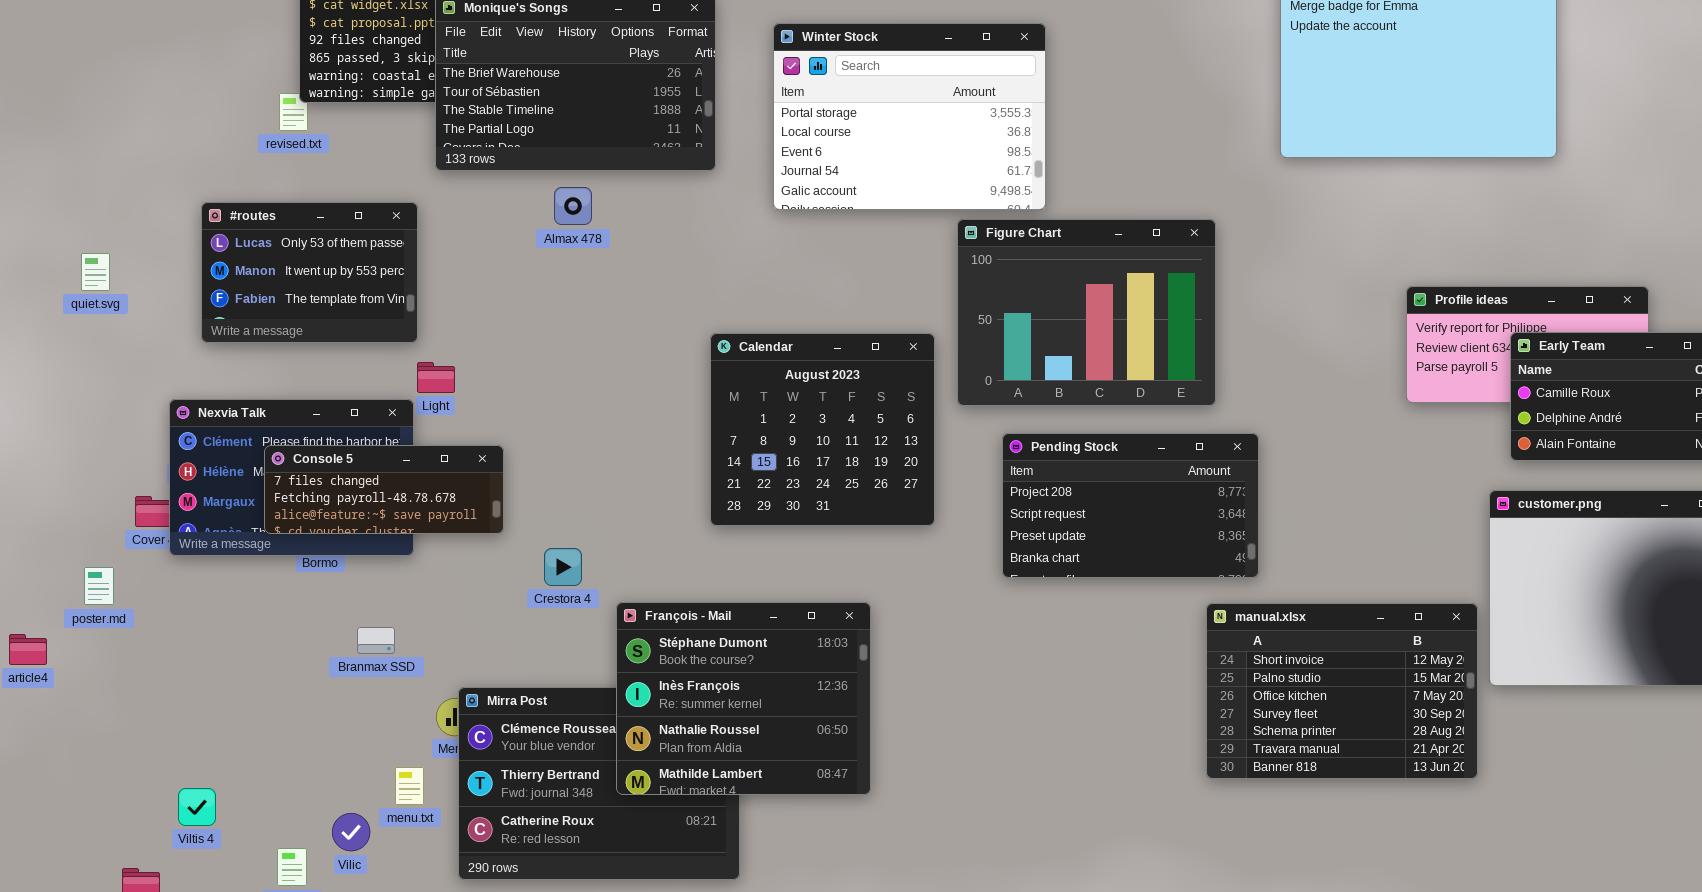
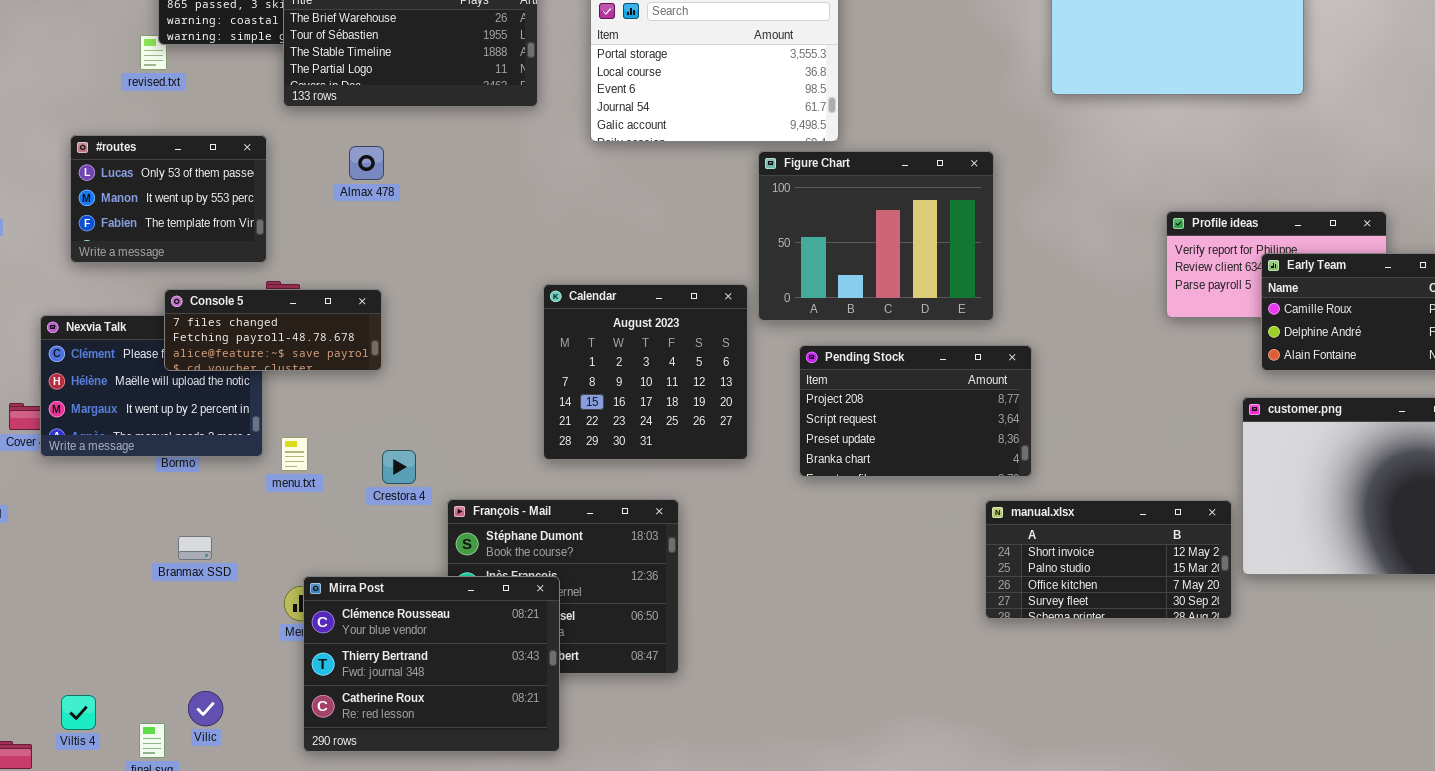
Almax 478: [554,187,592,225] -> [349,146,384,180], moved
Calendar: [710,333,935,526] -> [543,284,748,460], moved
Console 5: [264,445,504,534] -> [164,289,382,371], moved
manual.xlsx: [1206,603,1478,779] -> [985,500,1232,619], resized
Branmax SSD: [357,627,395,654] -> [178,536,212,560], moved
Mirra Post: [458,687,740,880] -> [303,576,560,752], raised
menu.txt: [395,767,424,805] -> [281,437,308,471], moved
Viltis 4: [178,788,216,826] -> [61,695,96,730], moved

